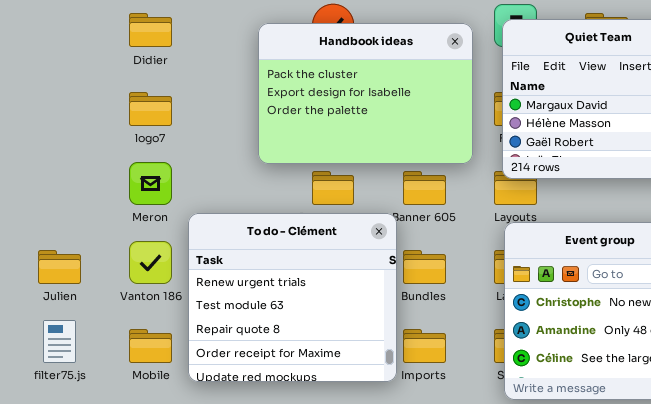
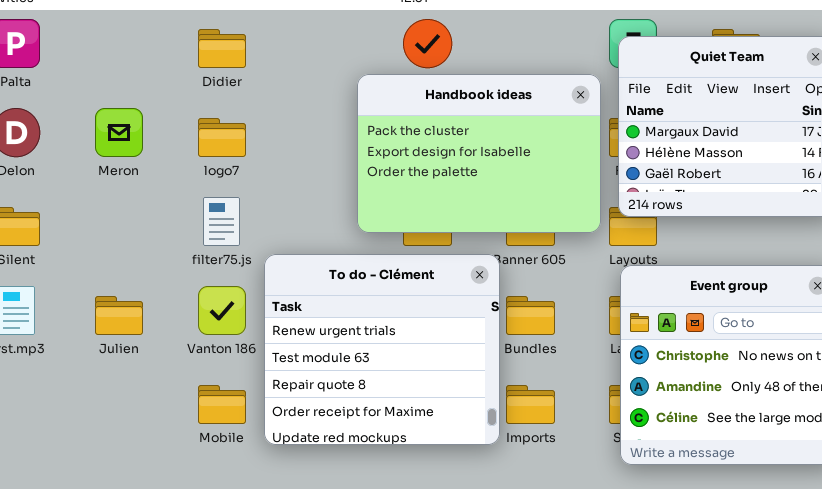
Handbook ideas: [258,23,473,164] -> [357,74,601,233], moved
Meron: [129,162,172,205] -> [95,108,143,157], moved
filter75.js: [43,320,76,363] -> [203,197,240,246], moved

